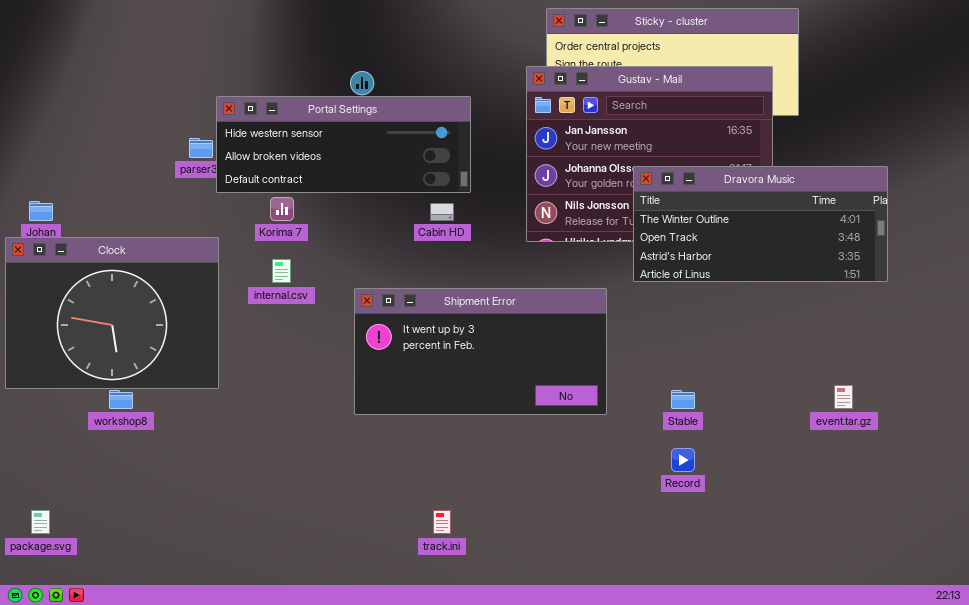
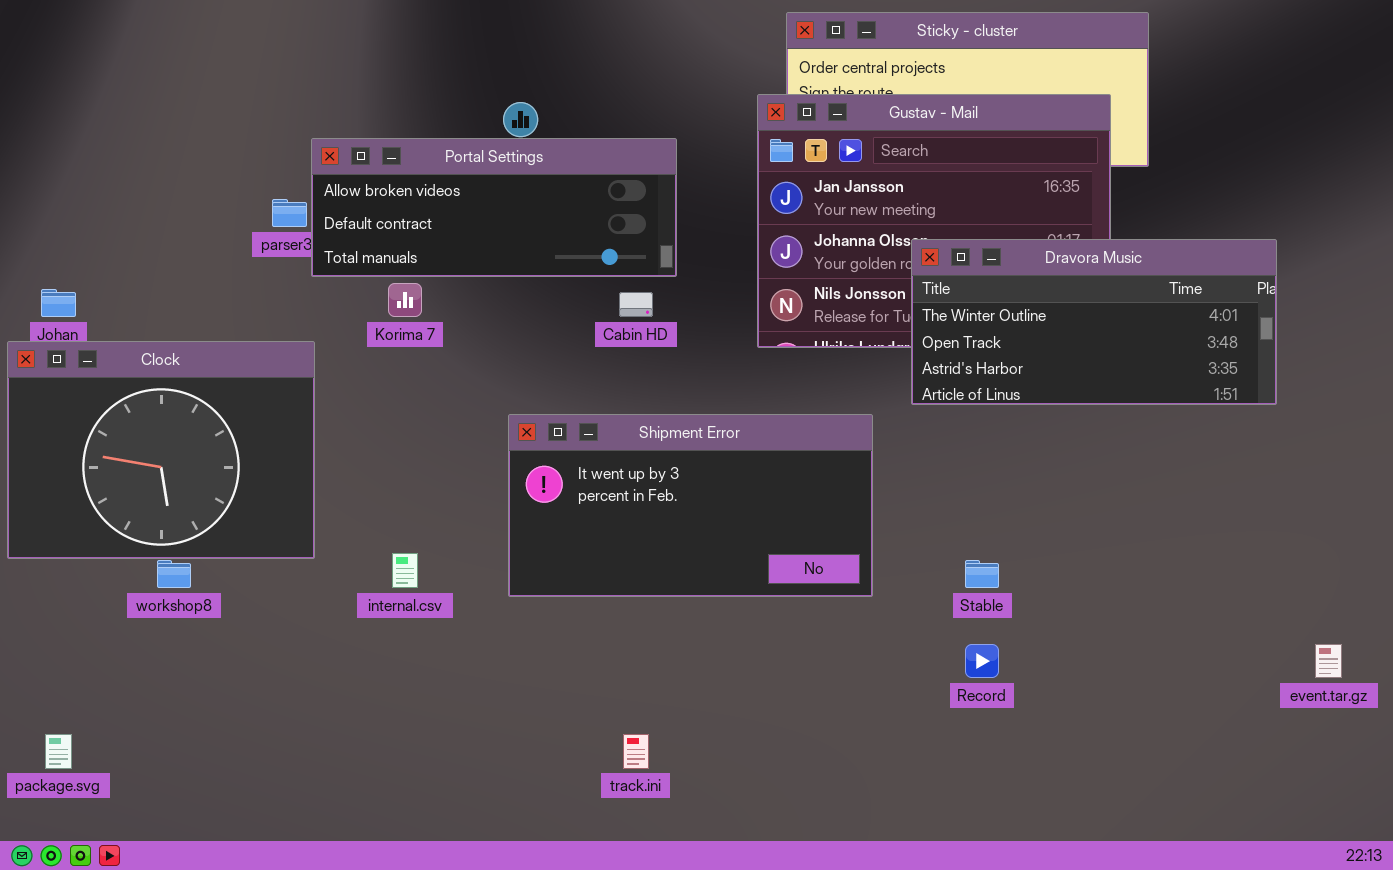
Portal Settings: [216,96,471,193] -> [311,138,677,277], scrolled down 1 row
internal.csv: [272,259,291,283] -> [392,553,418,588], moved
event.tar.gz: [834,385,853,409] -> [1315,644,1342,678], moved

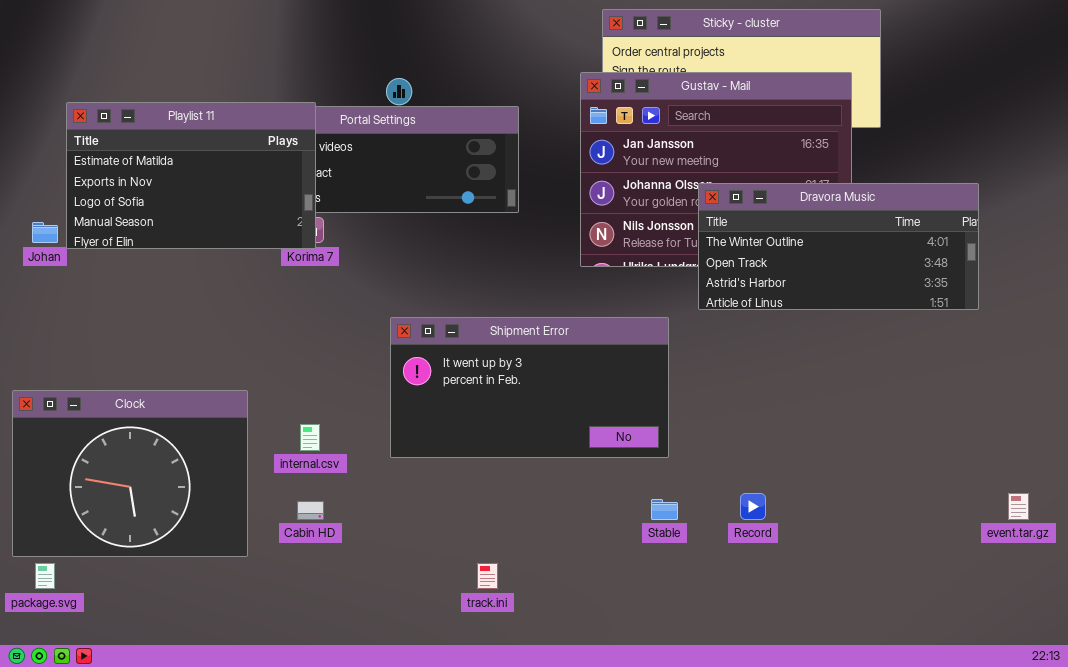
Playlist 11: none -> [66,102,316,249], opened
Cabin HD: [619,292,653,317] -> [297,501,324,520], moved
Clock: [7,341,315,559] -> [12,390,248,557], moved
Stable: [965,560,999,588] -> [651,499,678,520], moved

